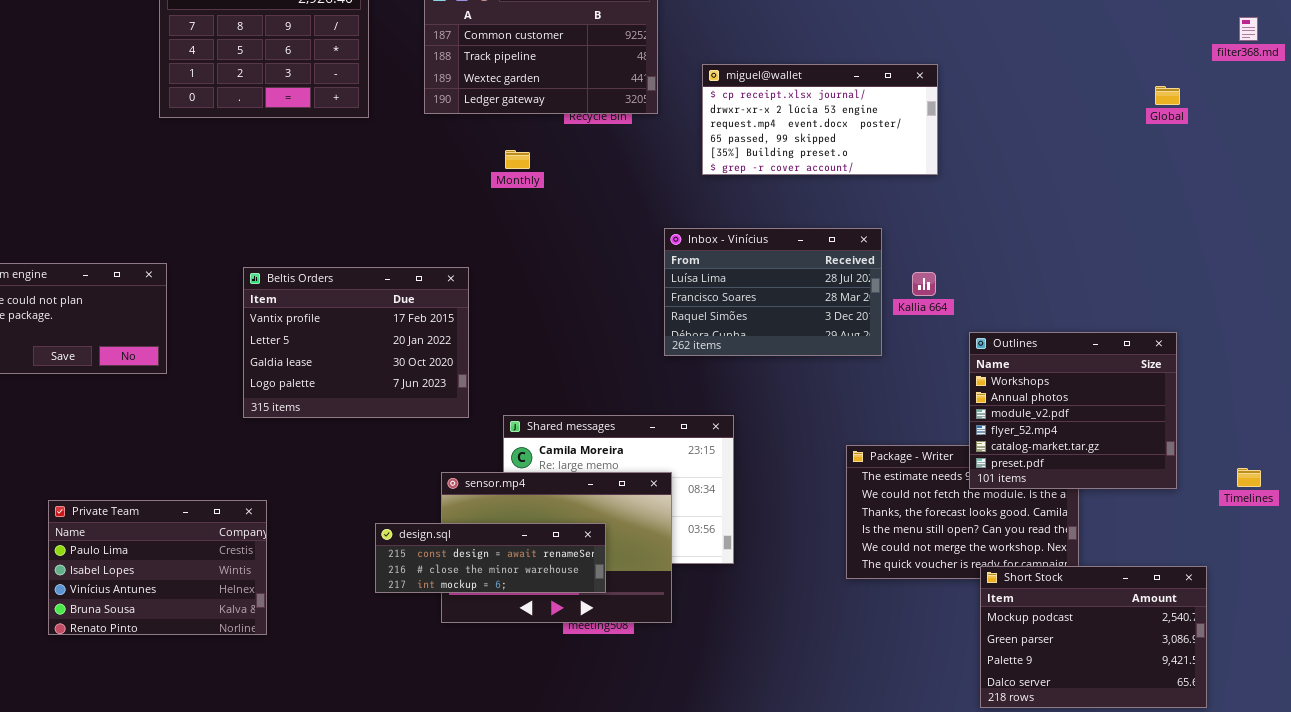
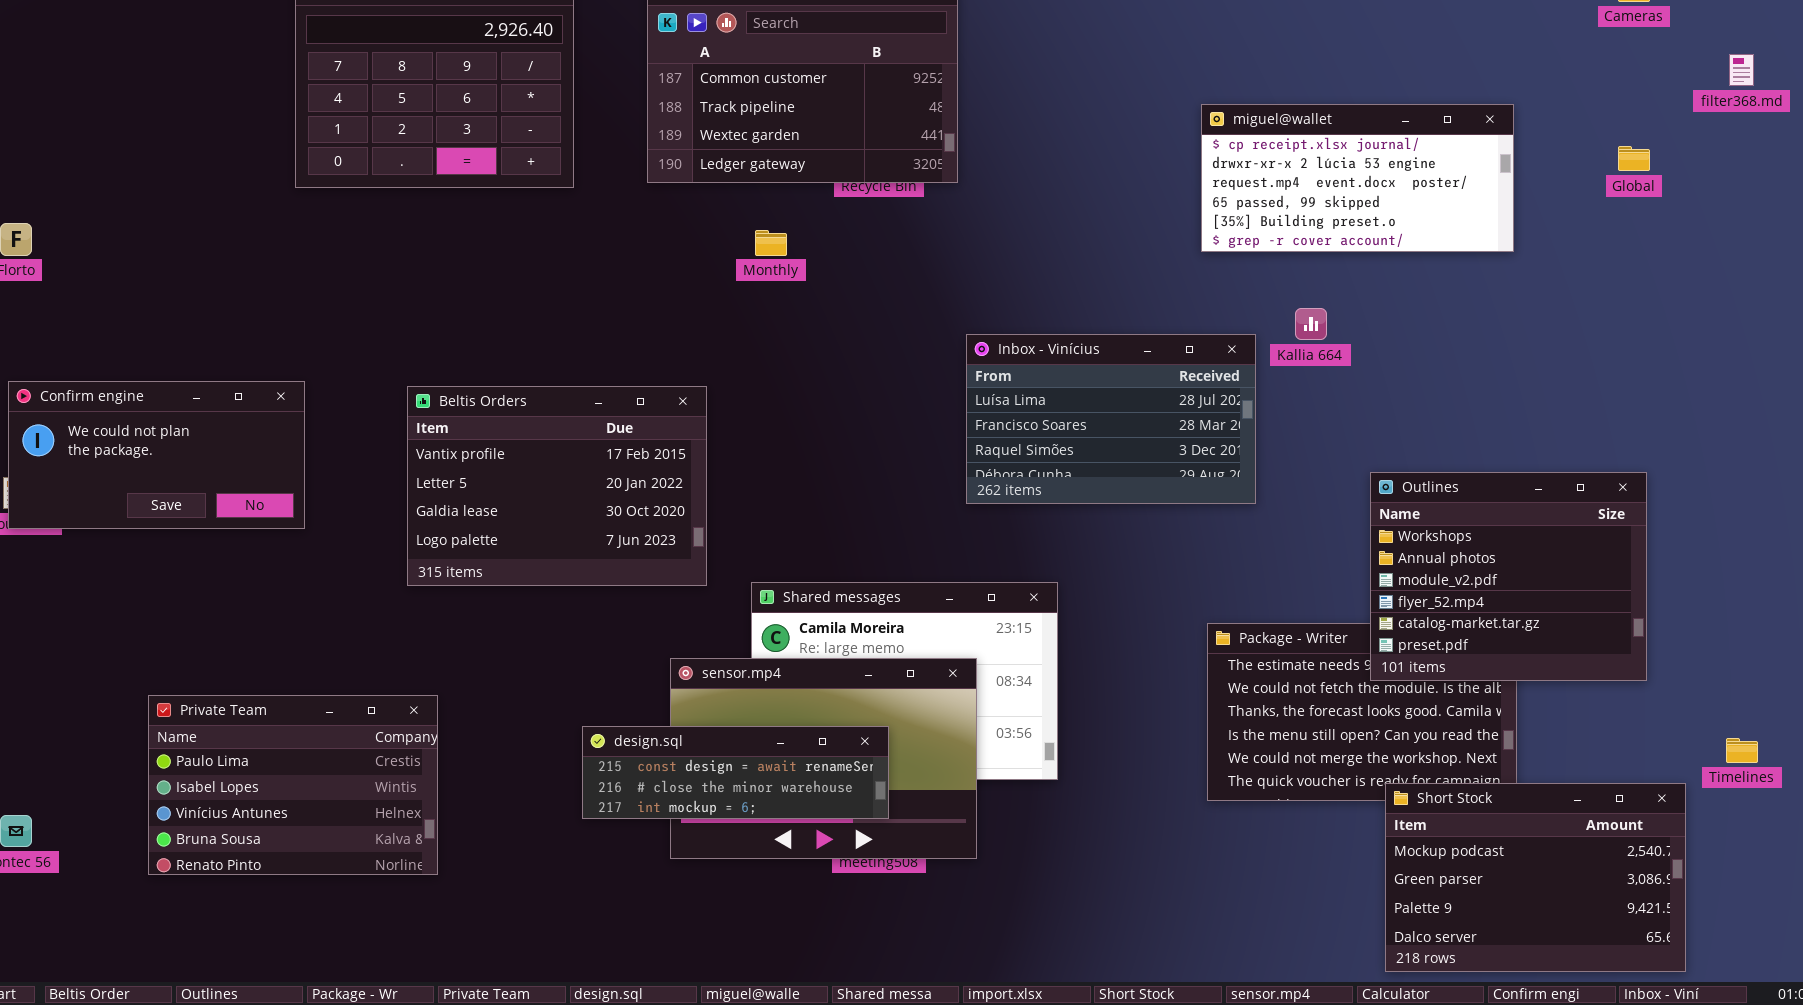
miguel@wallet: [702,64,938,175] -> [1201,104,1514,252], moved
Kallia 664: [912,272,936,296] -> [1295,308,1327,340], moved
Timelines: [1237,468,1261,487] -> [1726,738,1758,763], moved

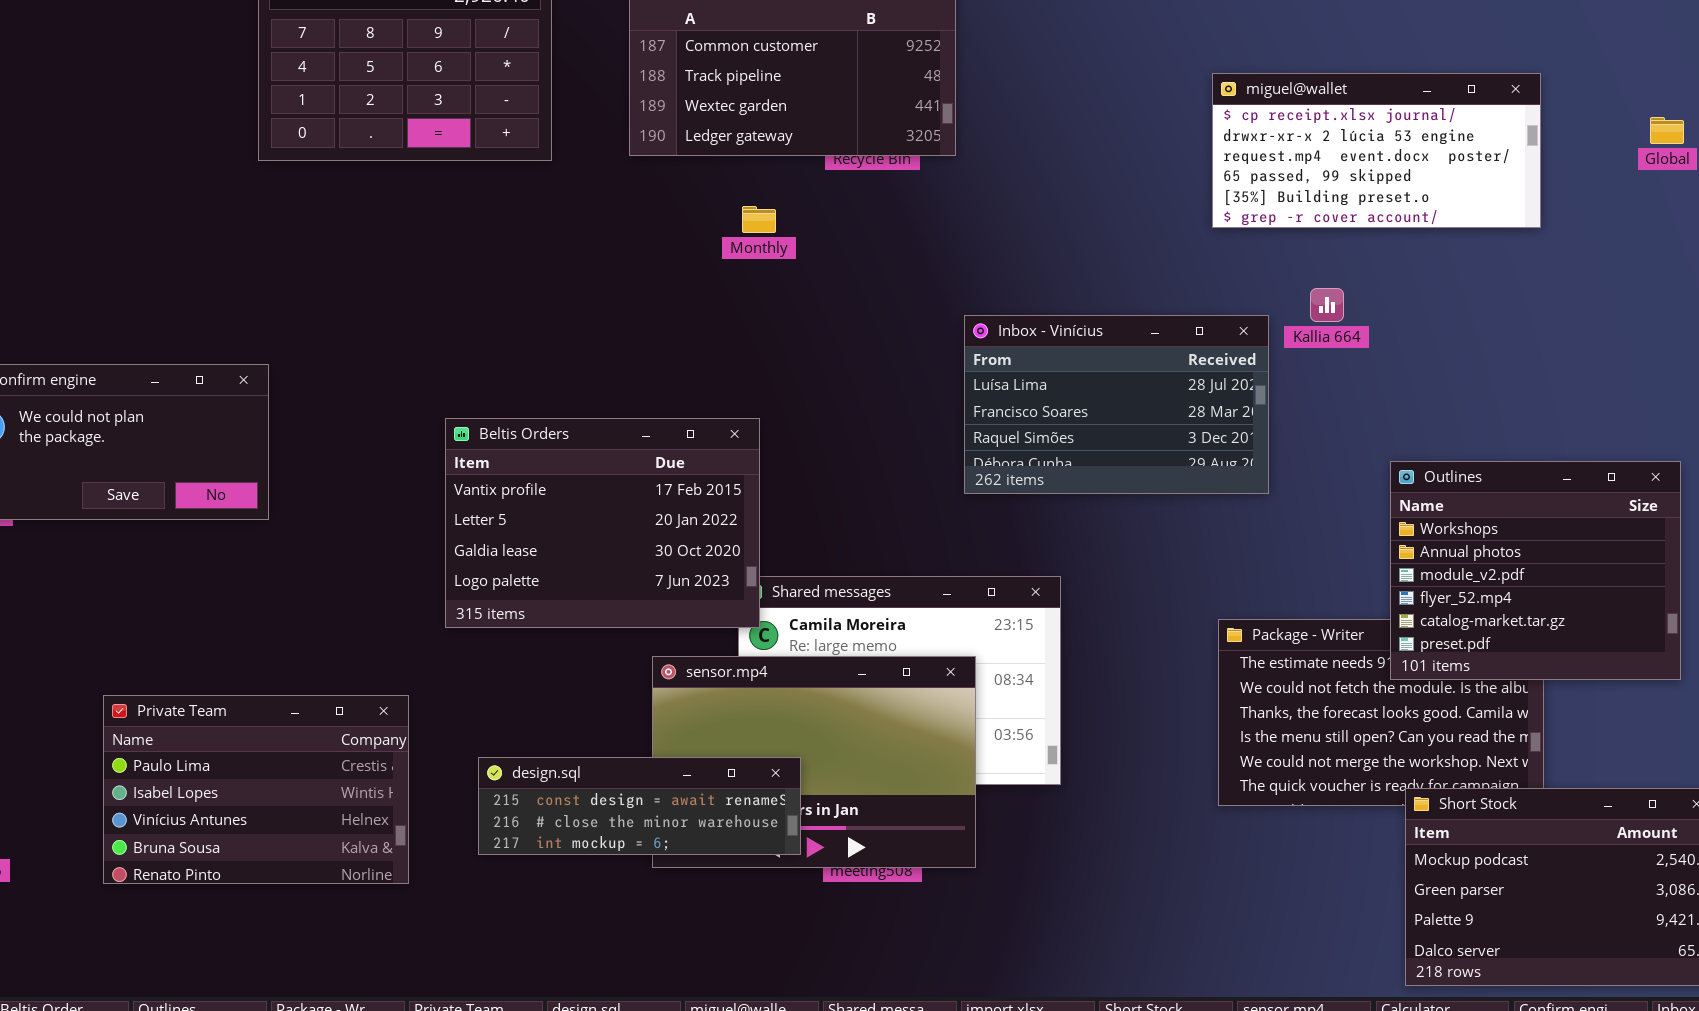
Beltis Orders: [407,386,707,586] -> [445,418,760,628], moved
design.sql: [582,726,889,819] -> [478,757,801,855], moved

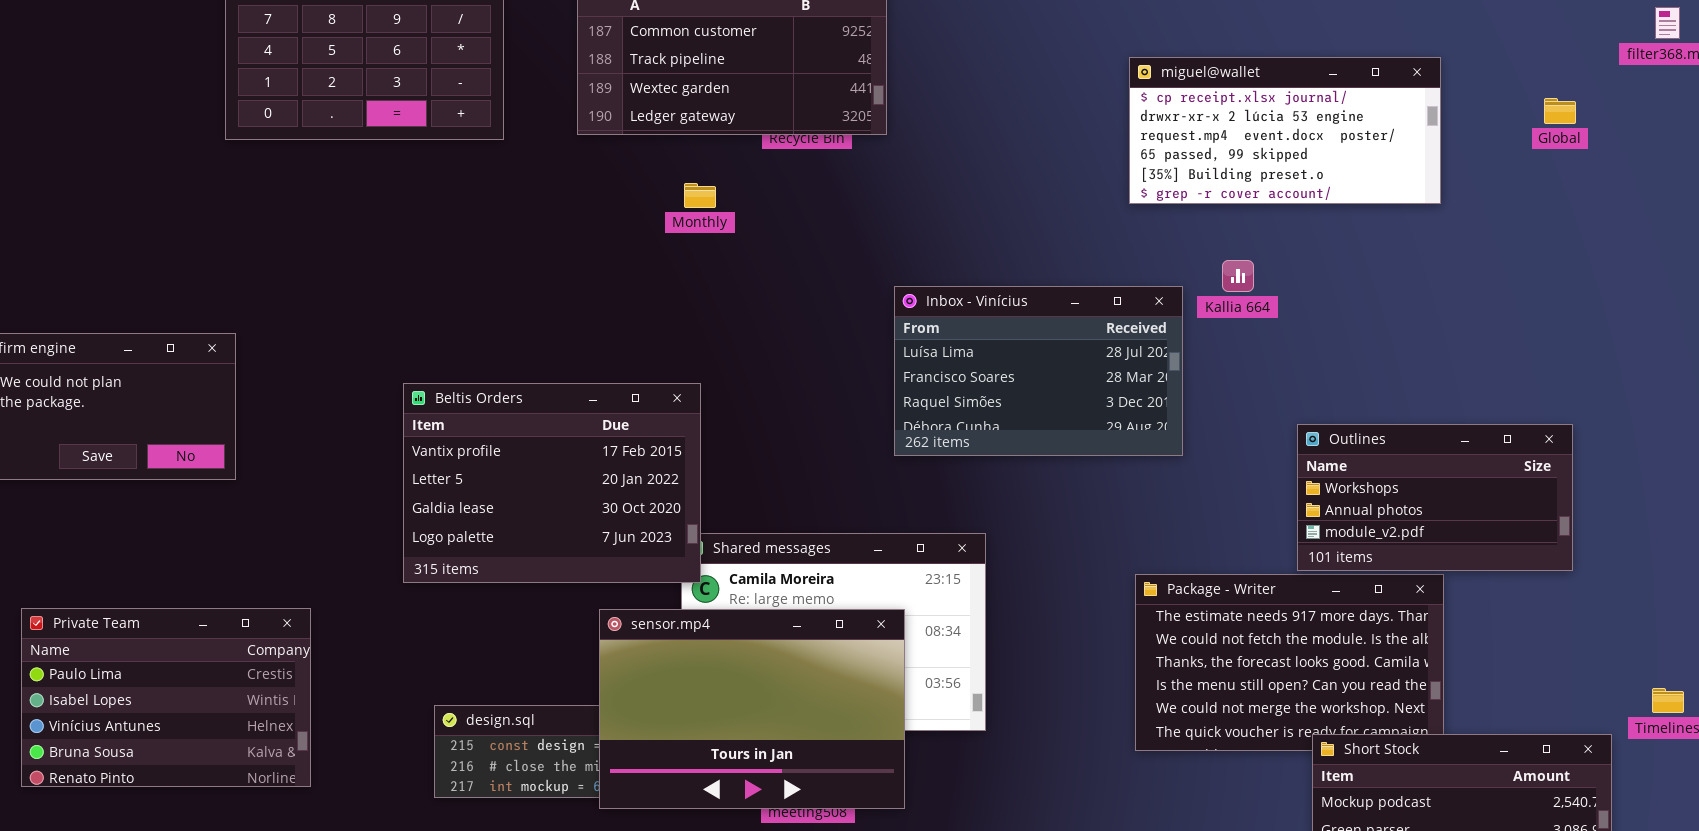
Outlines: [1390,461,1681,680] -> [1297,424,1573,571], resized
sensor.mp4: [652,656,976,868] -> [599,609,905,809], raised
Private Team: [103,695,409,884] -> [21,608,311,787], moved

